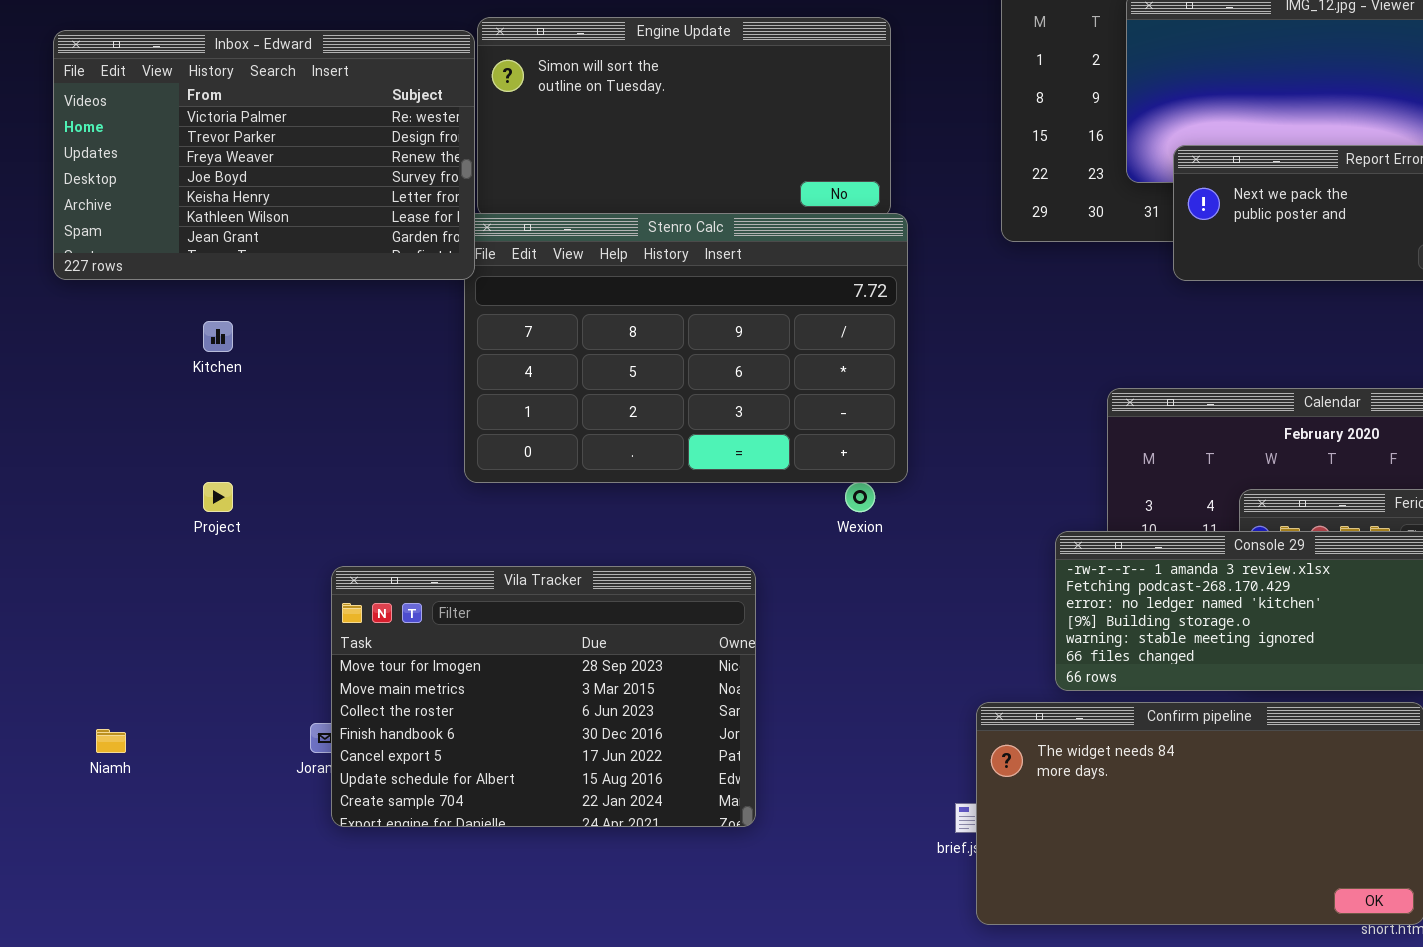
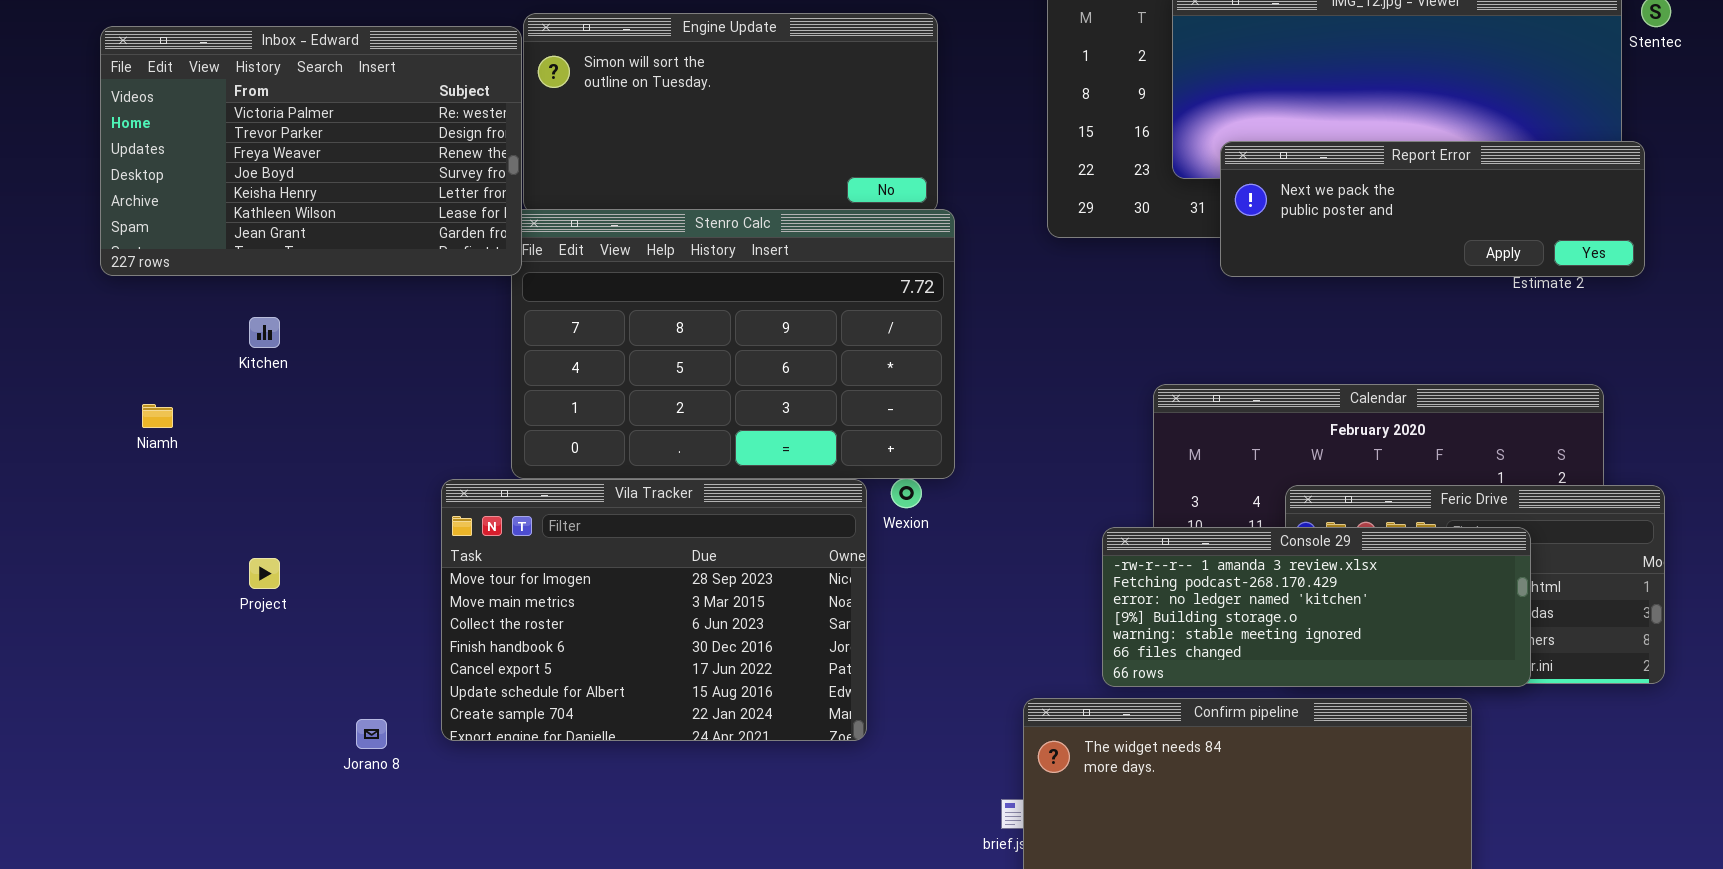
Project: [203,482,233,512] -> [249,558,280,589], moved
Vila Tracker: [331,566,756,827] -> [441,479,867,741], moved
Niamh: [96,729,126,753] -> [142,404,173,428], moved

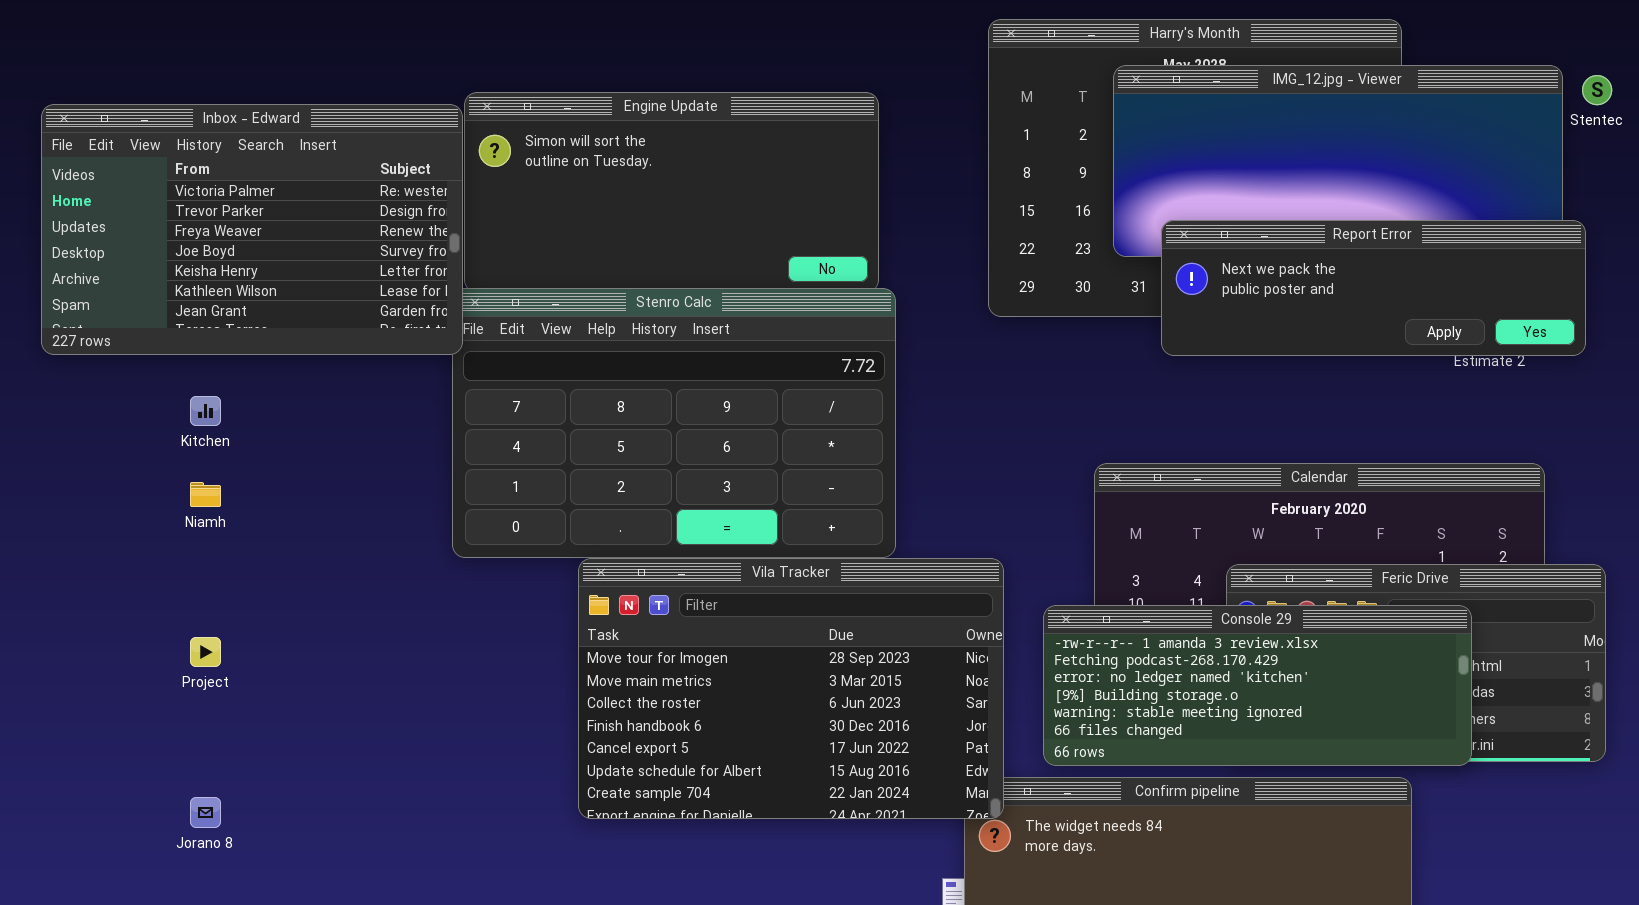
Niamh: [142,404,173,428] -> [190,482,221,507], moved
Vila Tracker: [441,479,867,741] -> [578,558,1004,819], moved
Jorano 8: [356,719,387,749] -> [190,797,221,828], moved

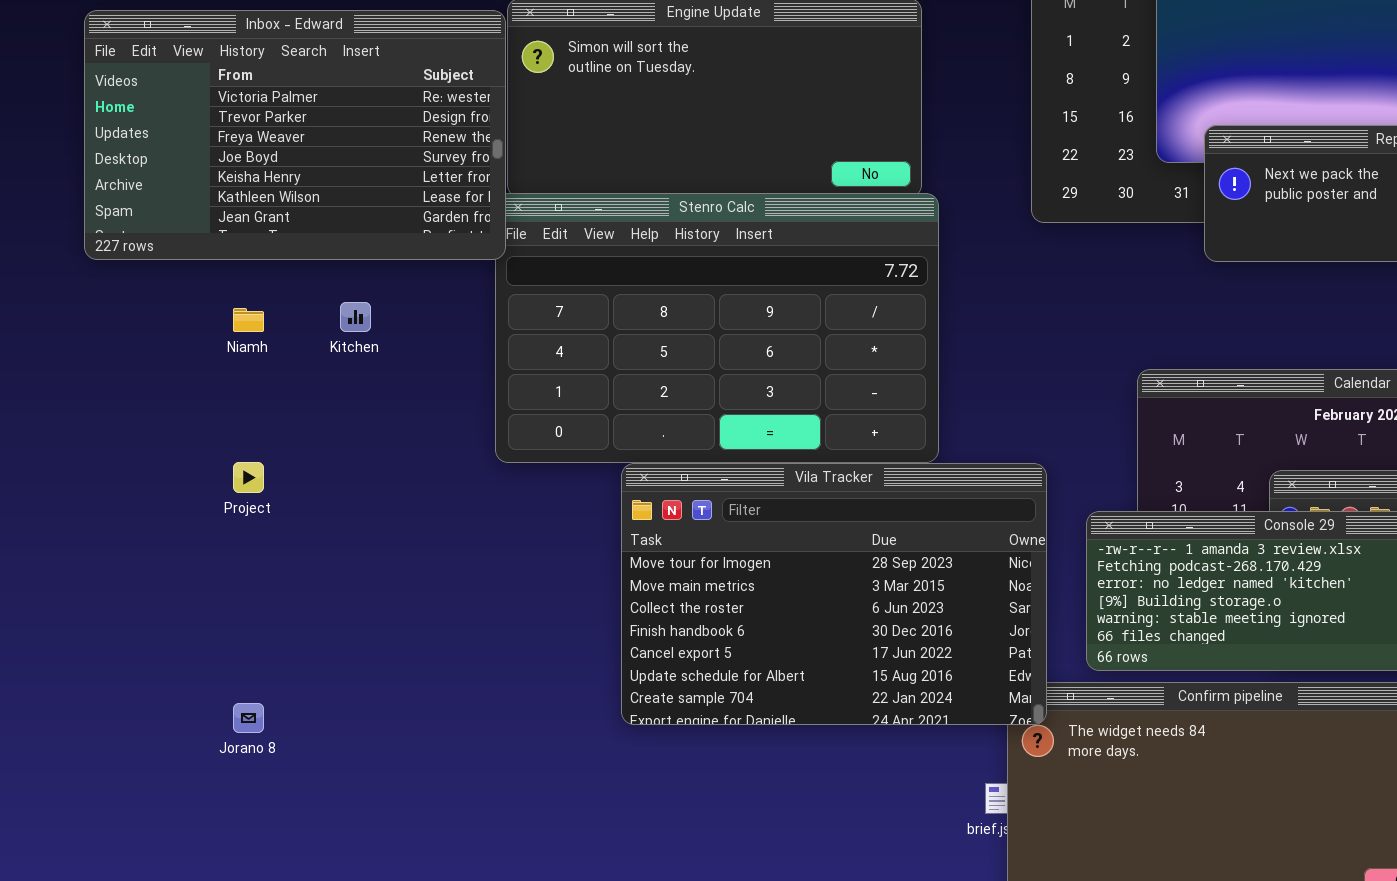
Kitchen: [190,396,221,426] -> [340,302,371,332], moved
Niamh: [190,482,221,507] -> [233,308,264,332], moved
Project: [190,637,221,667] -> [233,462,264,493], moved

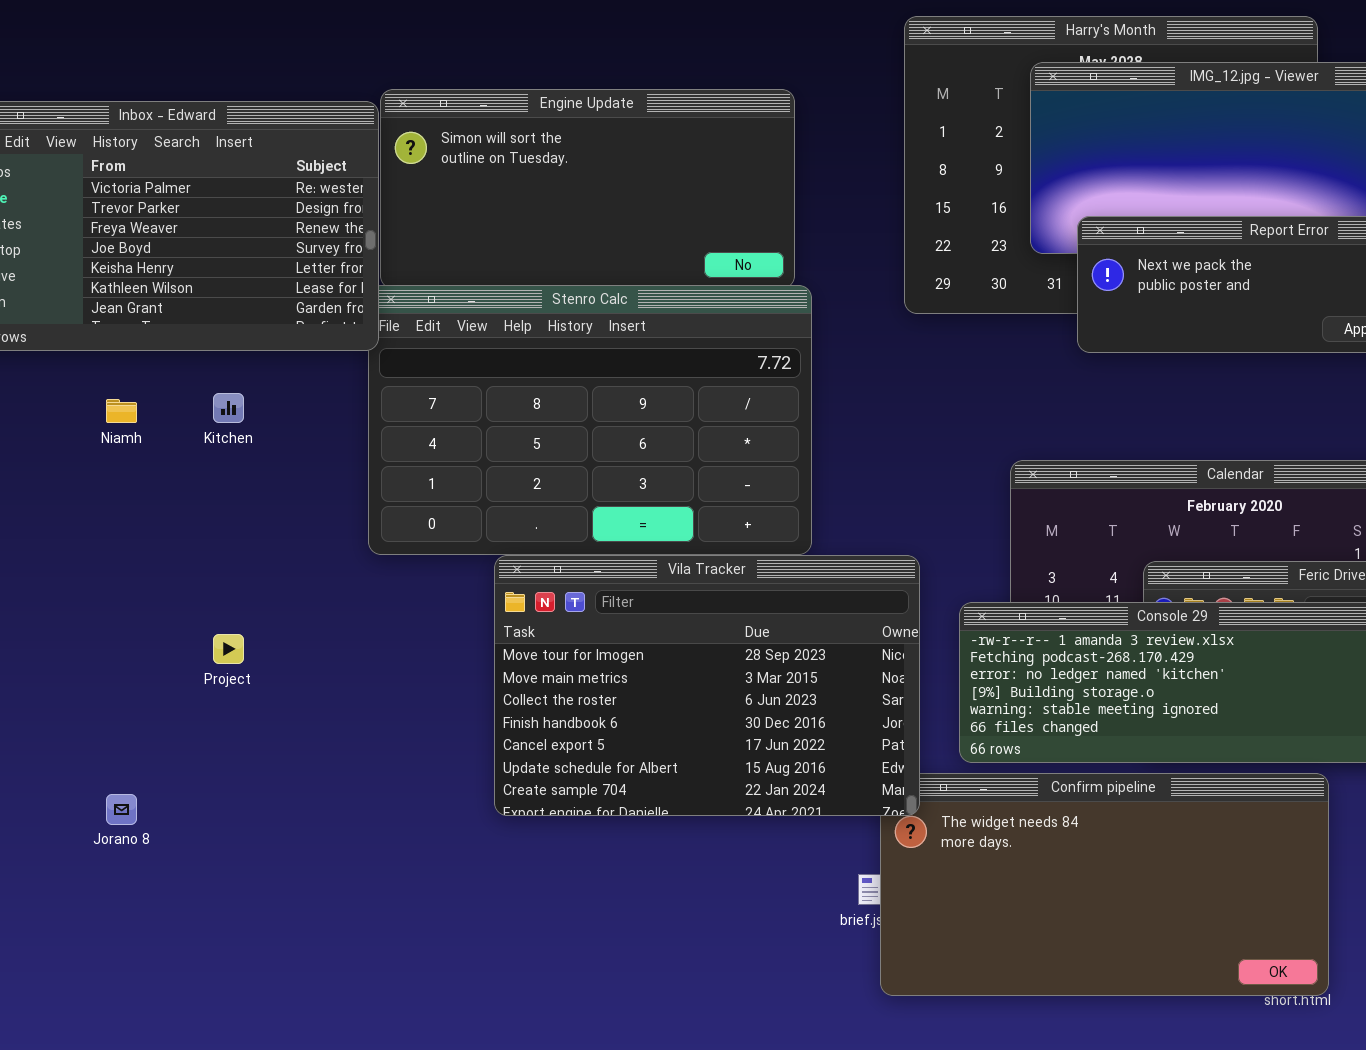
Project: [233,462,264,493] -> [213,634,244,664], moved

